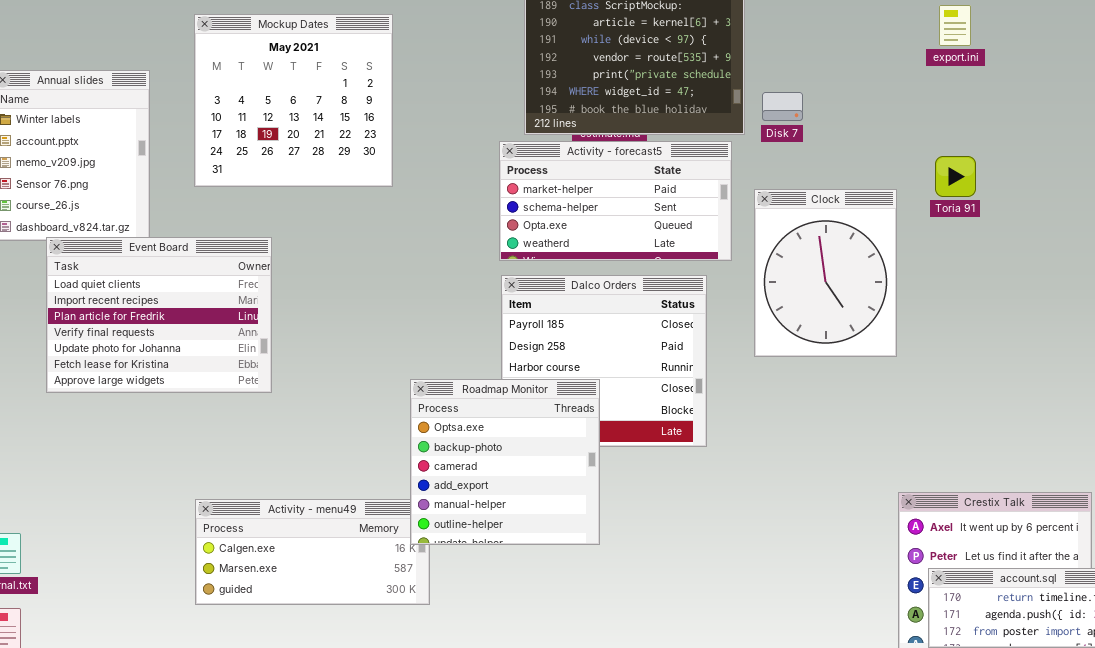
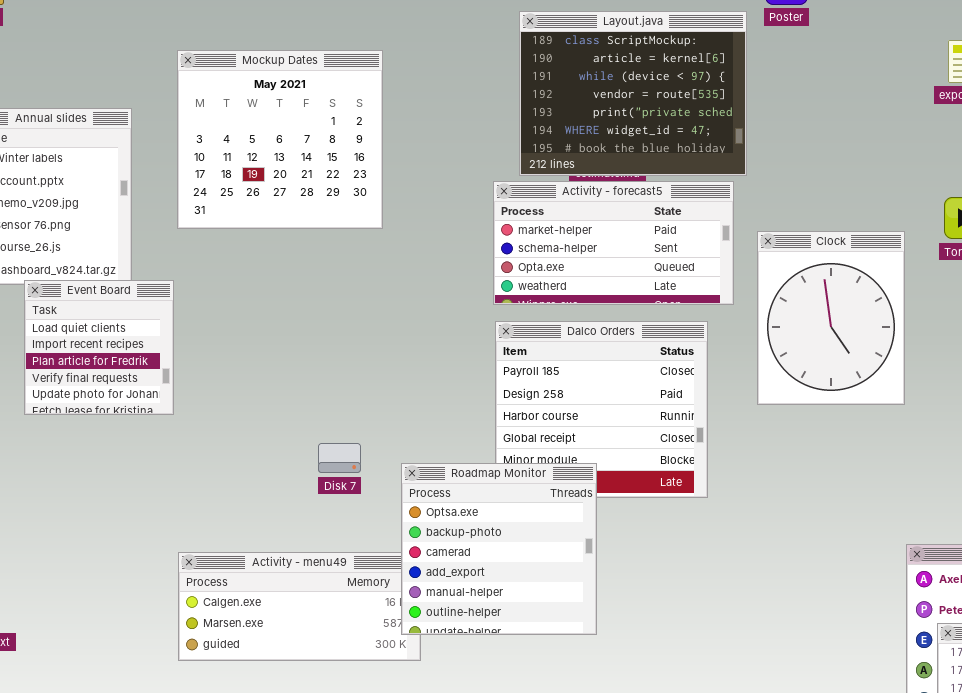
Disk 7: [762,92,803,121] -> [318,443,361,473], moved
Event Board: [46,237,272,393] -> [24,280,174,415], resized
Roadmap Monitor: [410,379,600,545] -> [401,463,597,635], moved

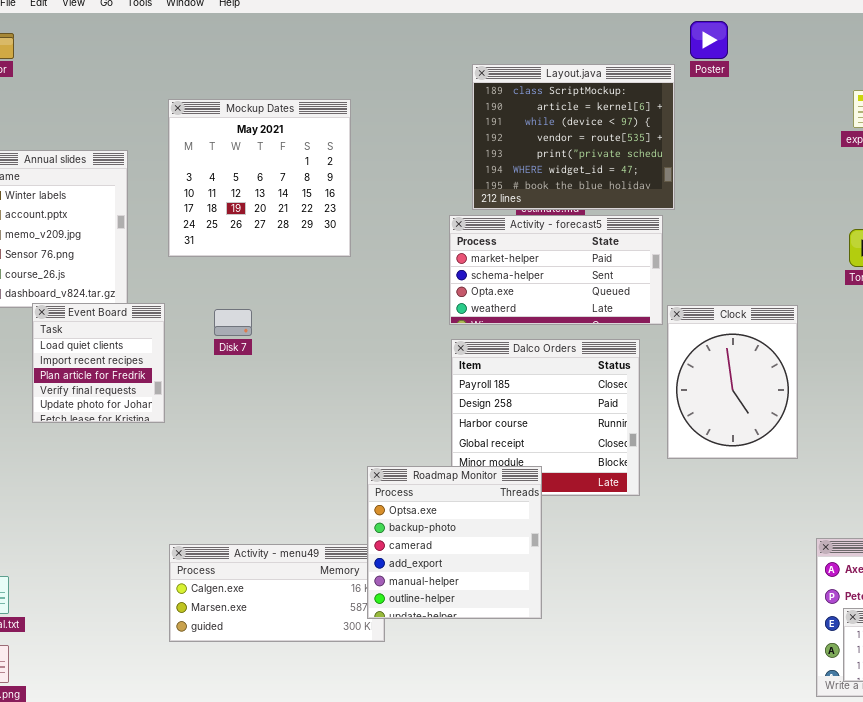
Clock: [757,231,905,405] -> [667,305,798,459], moved
Disk 7: [318,443,361,473] -> [214,309,252,336], moved

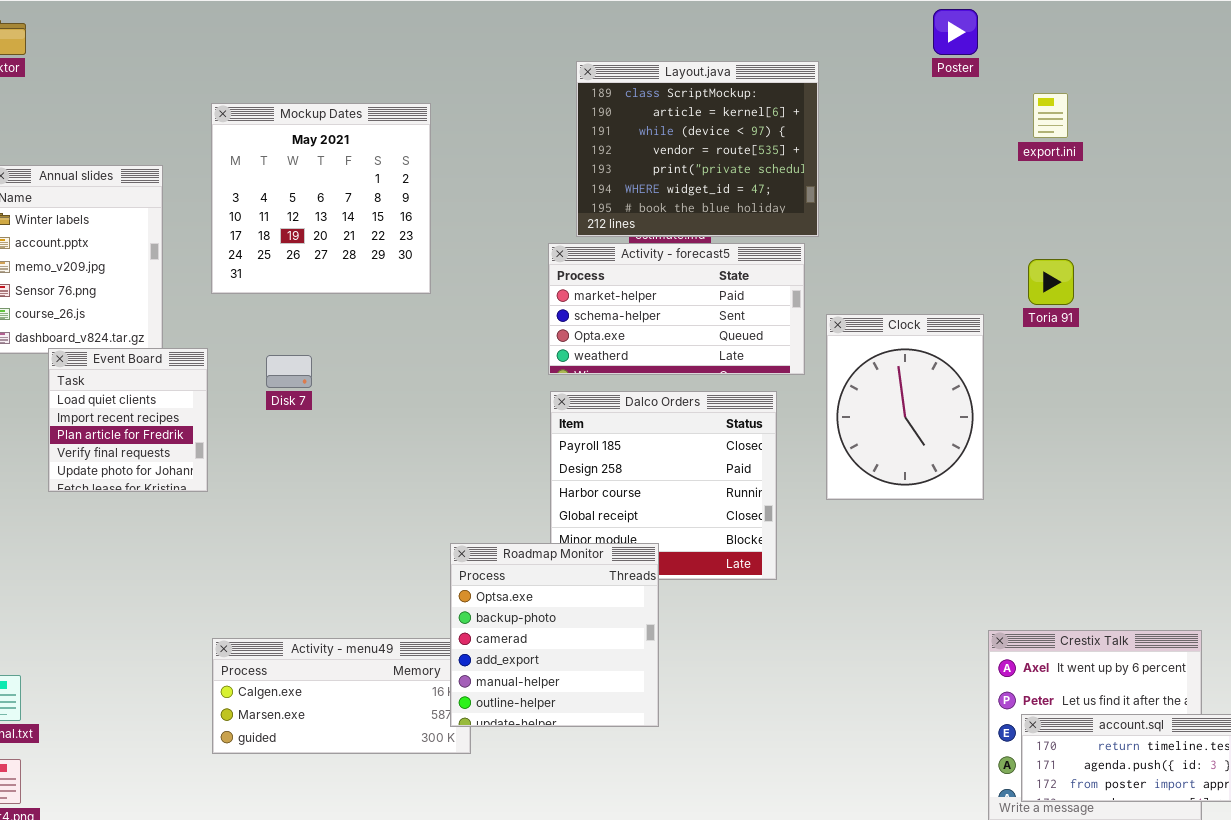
Poster: [690,21,728,59] -> [933,9,978,55], moved
Clock: [667,305,798,459] -> [826,314,984,500], moved

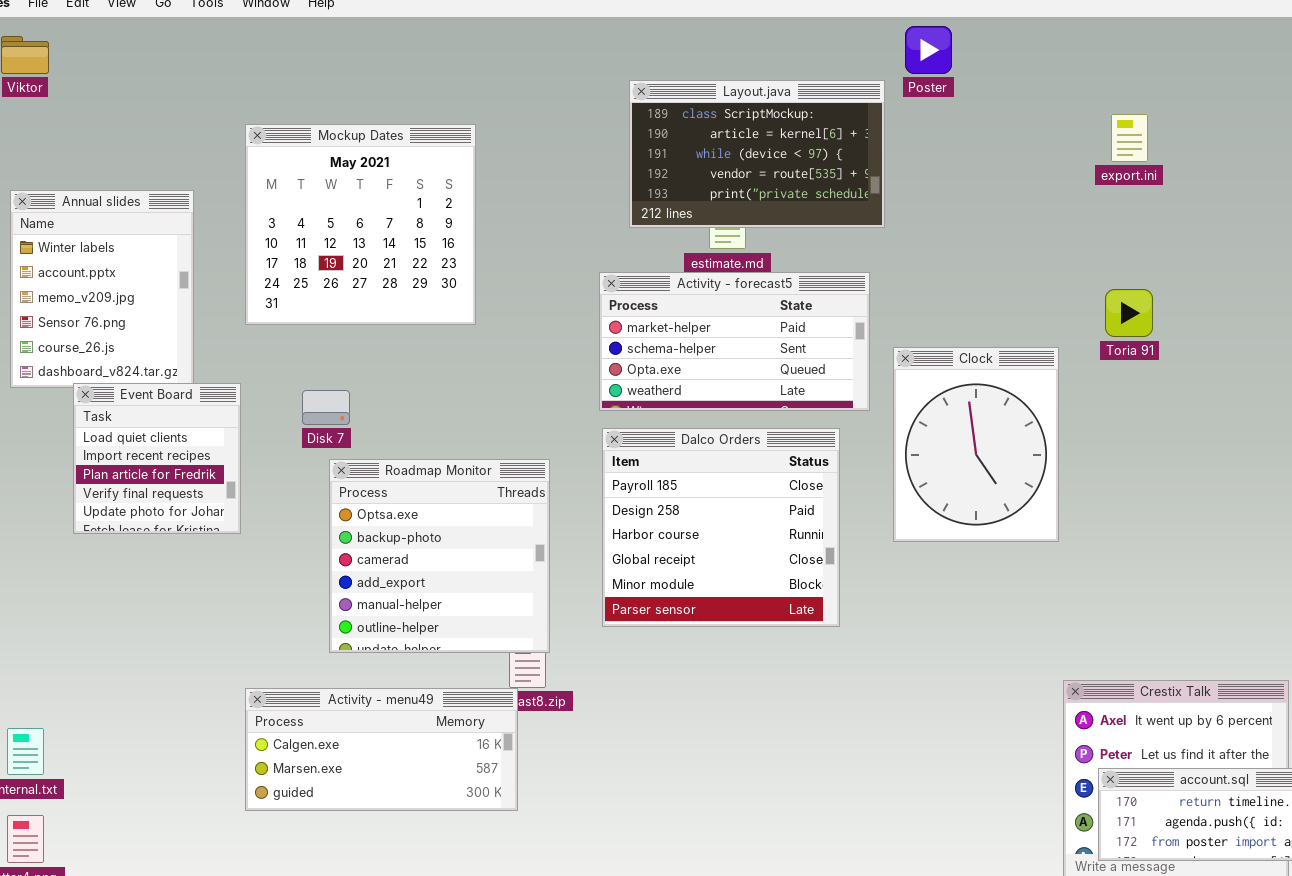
Poster: [933,9,978,55] -> [905,26,952,74], moved
Layout.java: [576,61,819,237] -> [629,80,885,228], resized
Roadmap Monitor: [450,543,659,727] -> [329,459,550,653], moved

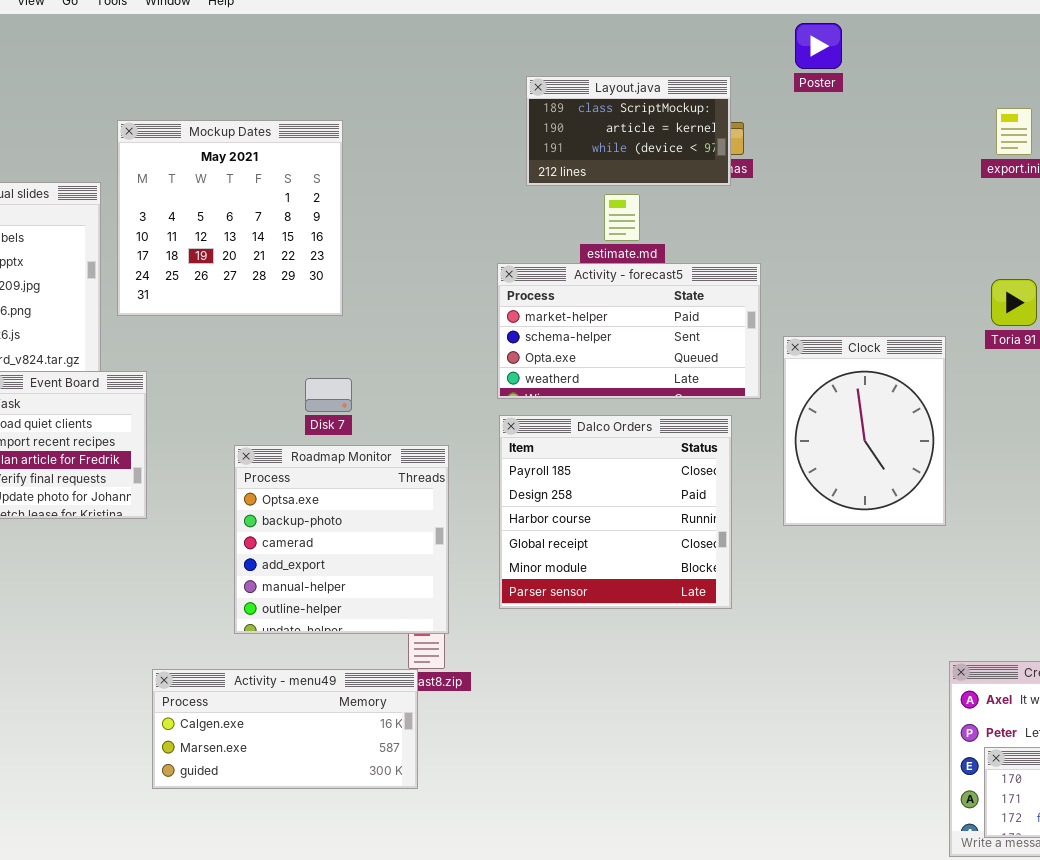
Layout.java: [629,80,885,228] -> [526,76,731,186], resized
Mockup Dates: [245,124,476,325] -> [117,120,343,316], moved
Disk 7: [302,390,350,425] -> [305,378,352,412], moved

